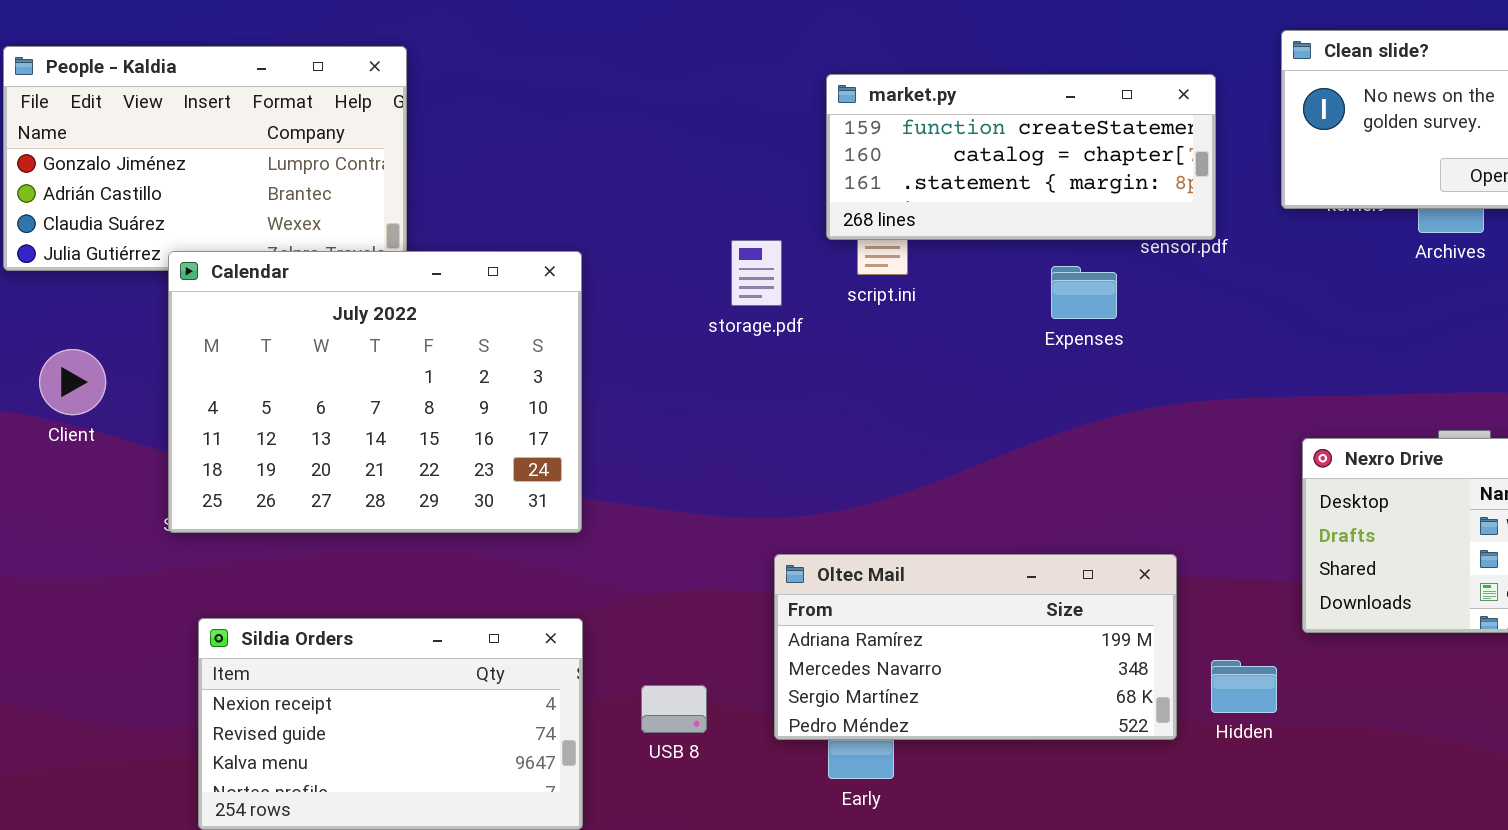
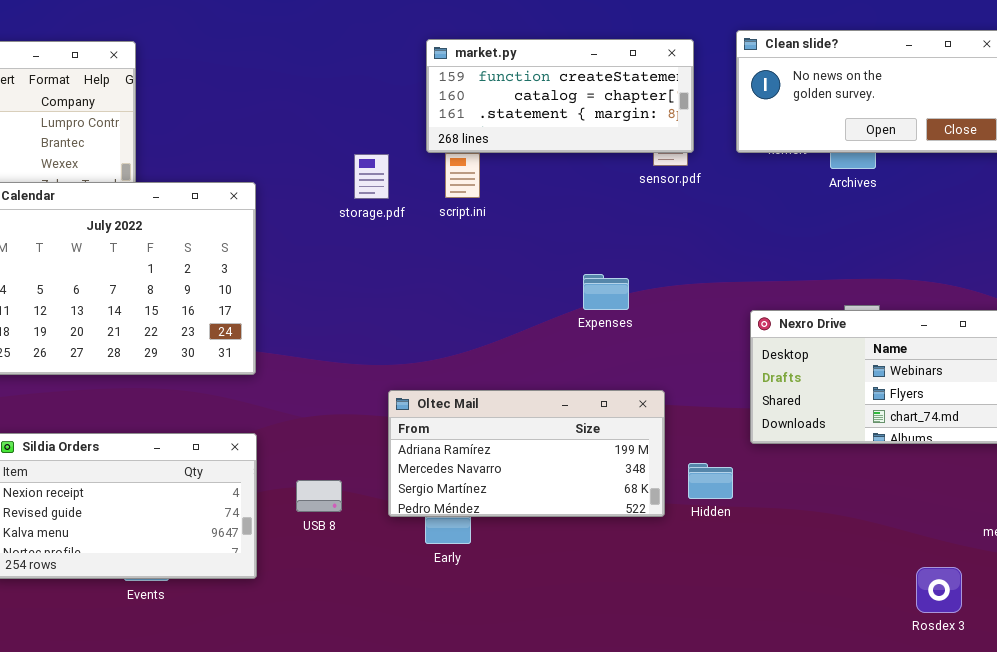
market.py: [826,74,1216,240] -> [426,39,694,153], moved
storage.pdf: [731,240,782,306] -> [354,154,389,199], moved
Expenses: [1051,266,1117,319] -> [583,274,629,310], moved

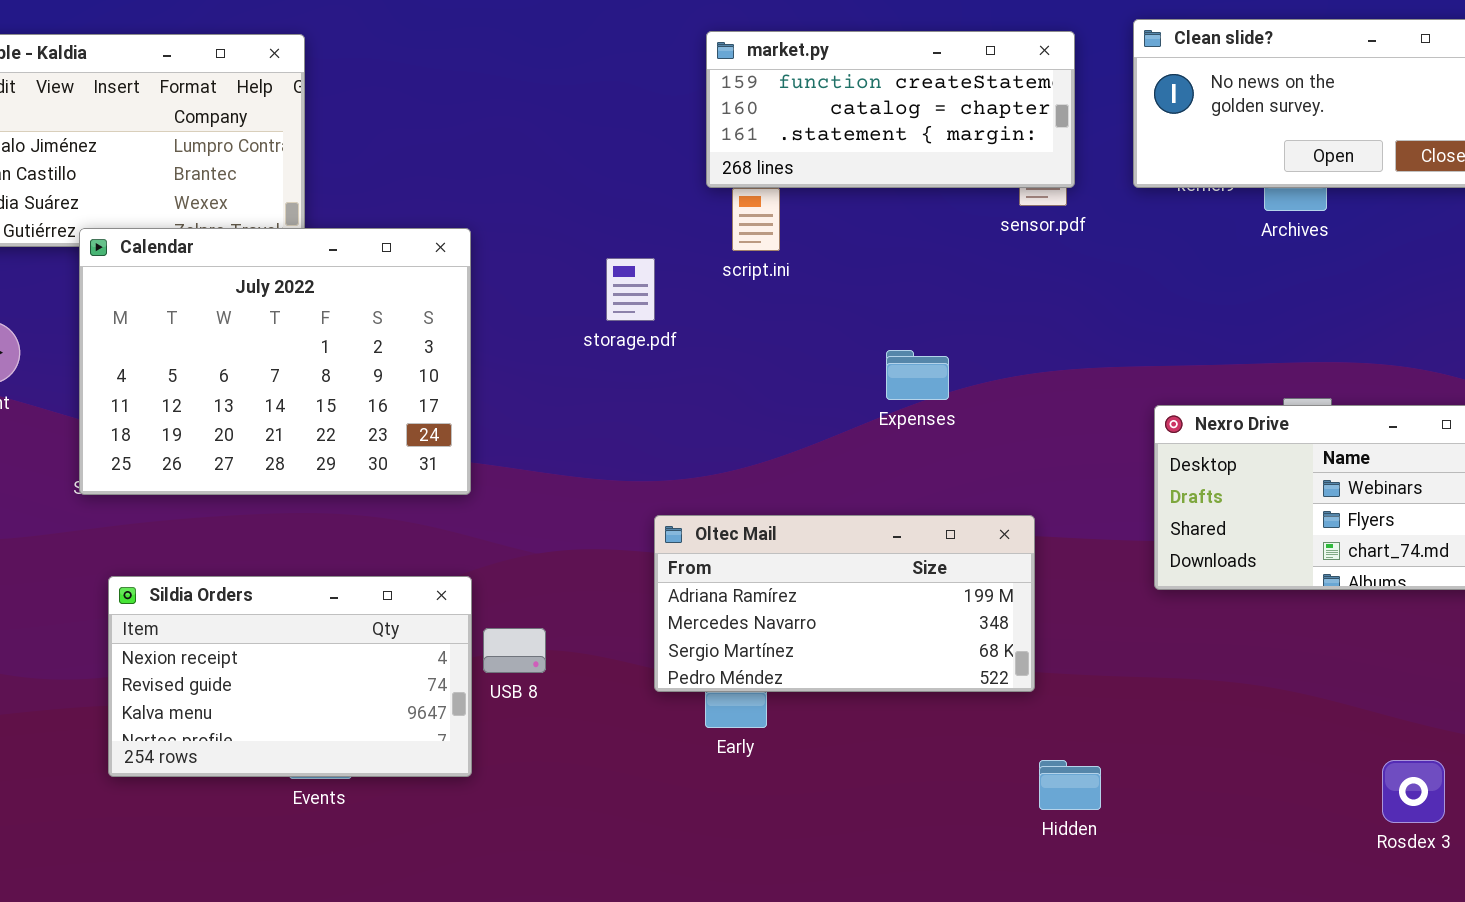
storage.pdf: [354,154,389,199] -> [606,258,655,321], moved
Expenses: [583,274,629,310] -> [886,350,949,400], moved
Hidden: [688,463,733,499] -> [1039,760,1101,810], moved
USB 8: [296,480,342,512] -> [483,628,546,673], moved

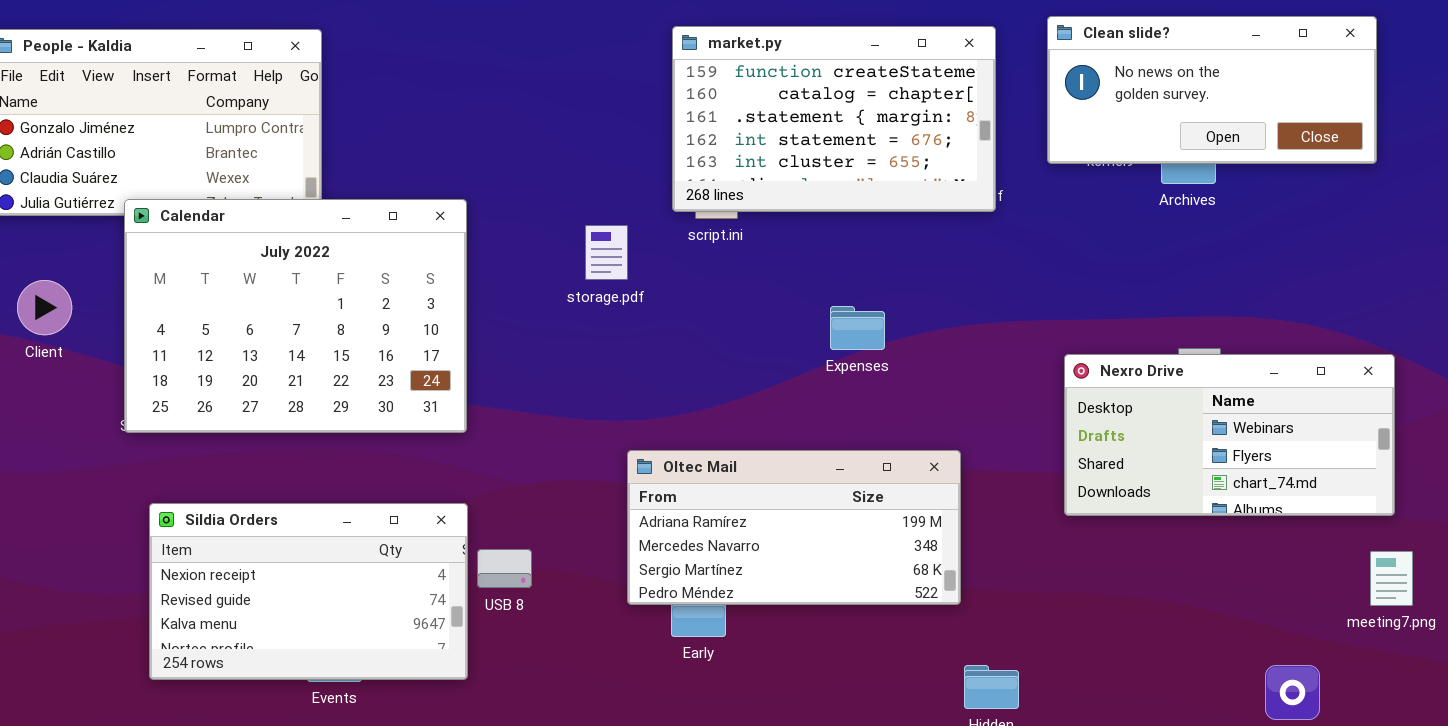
market.py: [706,31,1075,188] -> [672,26,996,212], resized

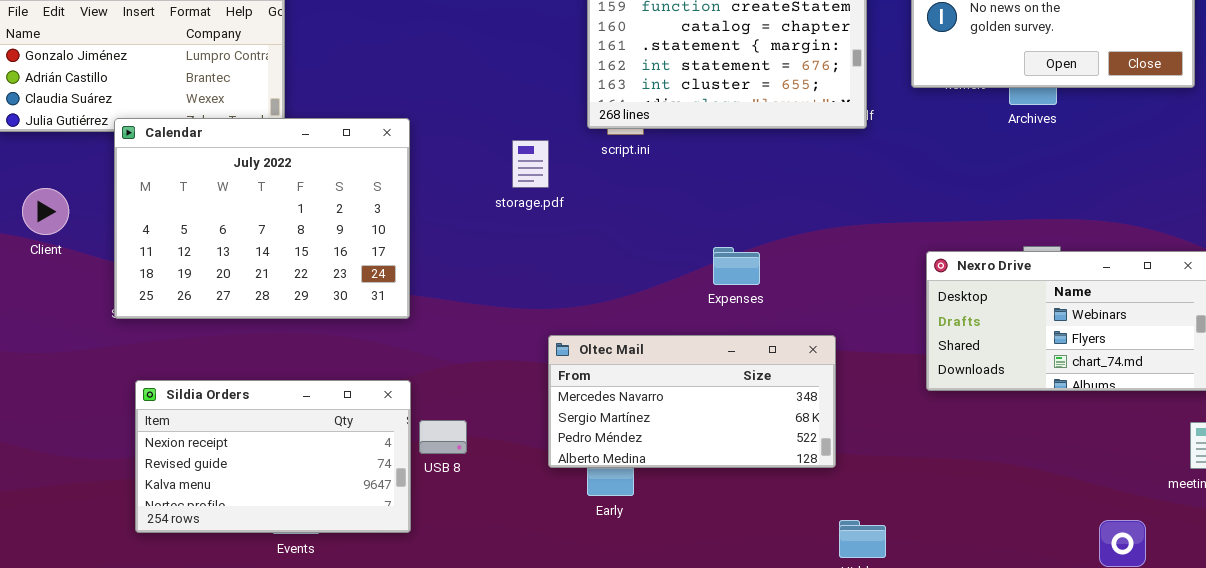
Expenses: [830,306,885,350] -> [713,247,760,285], moved
Oltec Mail: [627,450,961,605] -> [548,335,836,468], scrolled down 1 row

